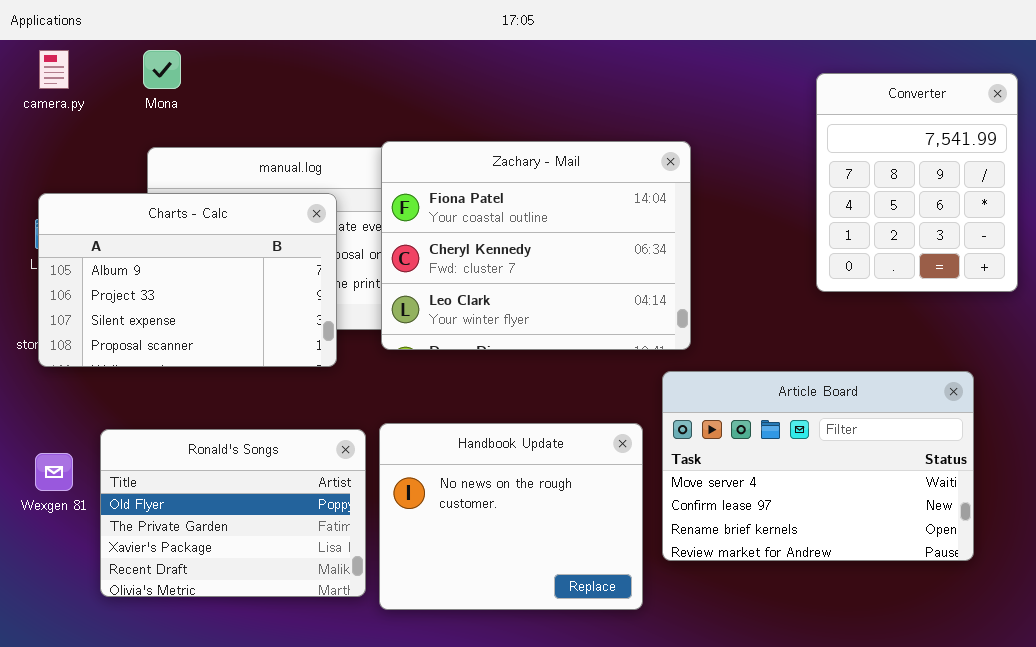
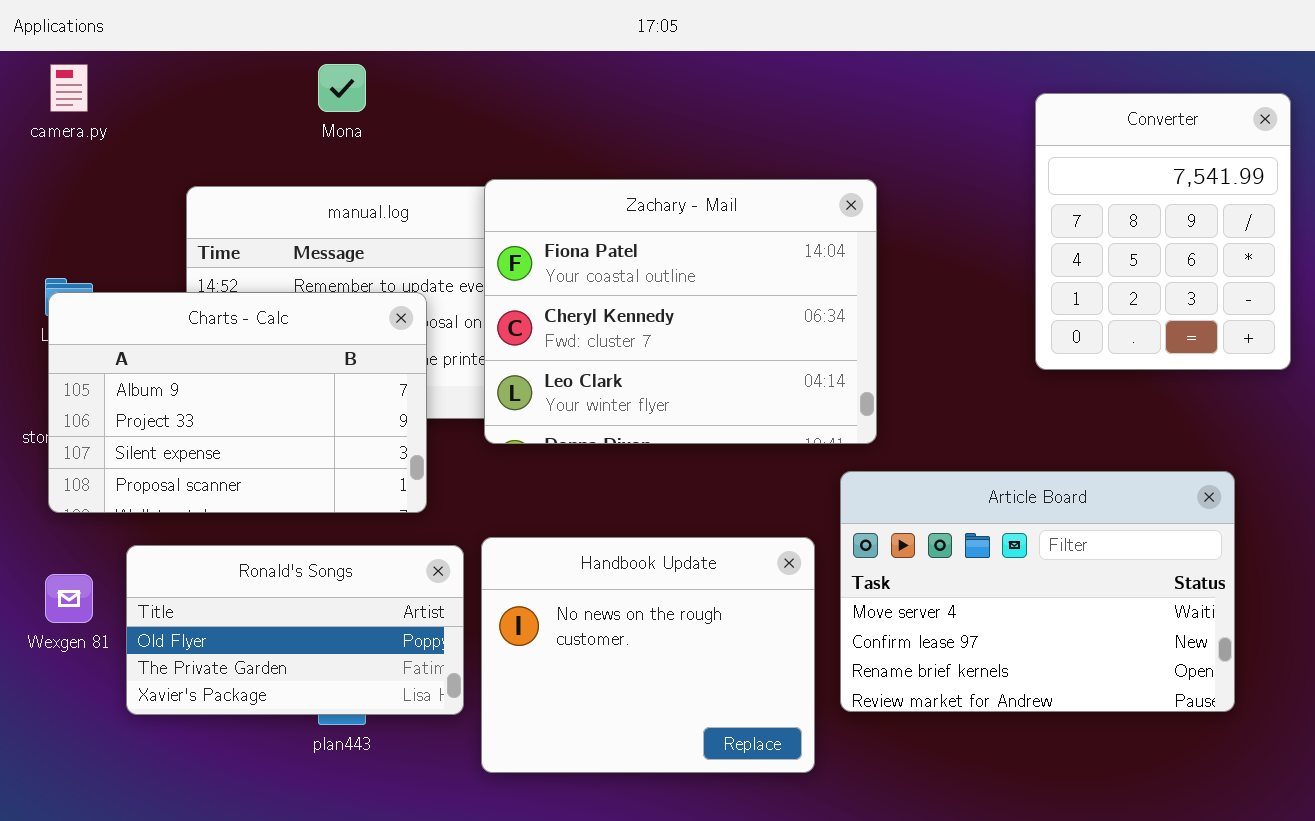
Mona: [143,50,181,89] -> [318,64,366,112], moved
Charts - Calc: [38,193,337,367] -> [48,292,427,513], moved
Ronald's Songs: [100,429,366,597] -> [126,545,464,715], resized

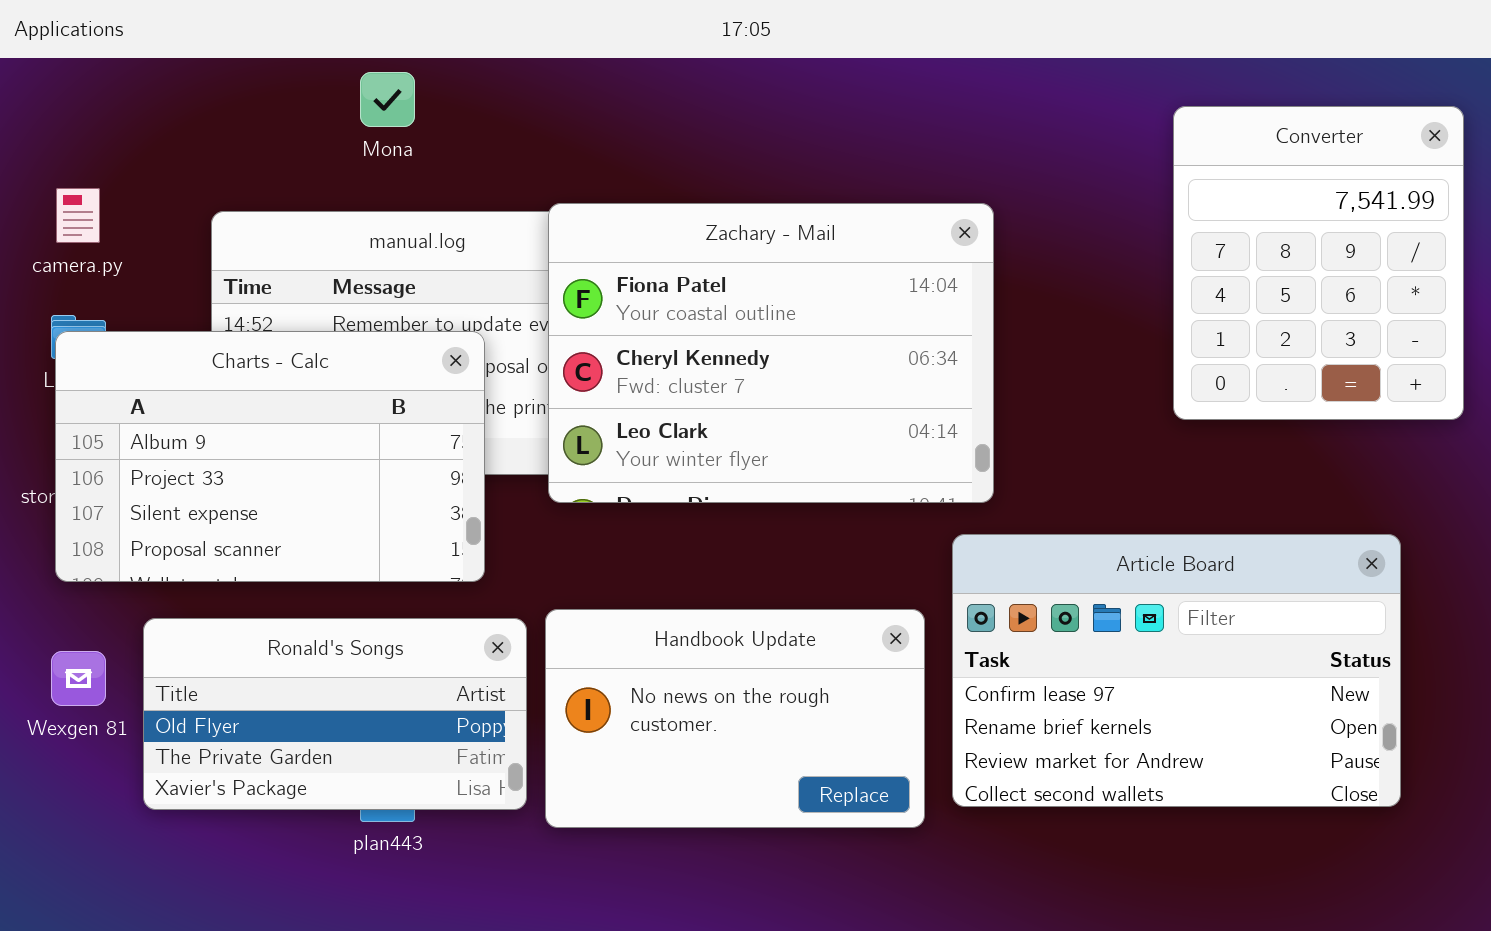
camera.py: [50,64,88,112] -> [56,188,100,243], moved
Article Board: [840,471,1235,712] -> [952,534,1401,807], scrolled down 1 row
Handbook Update: [481,537,815,773] -> [545,609,925,828], resized

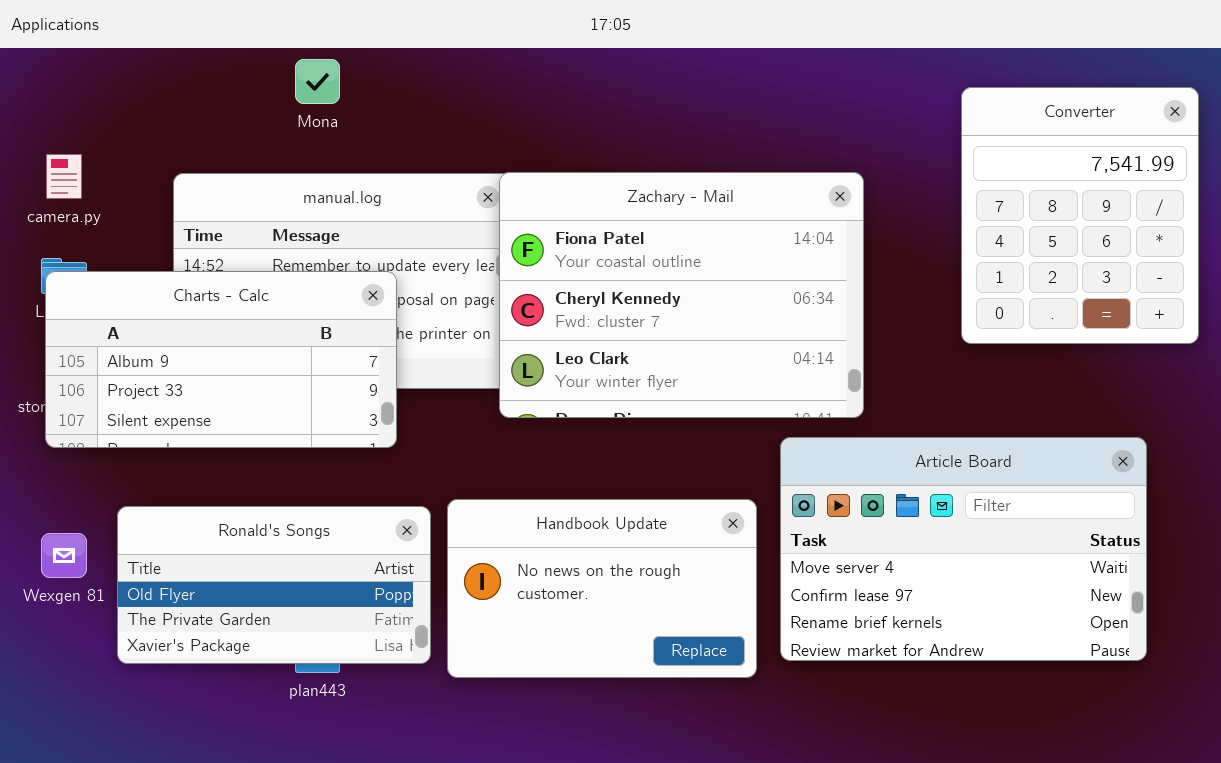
Zachary - Mail: [548,203,994,503] -> [499,172,864,418], moved
Charts - Calc: [55,331,485,582] -> [45,271,397,448], resized
Article Board: [952,534,1401,807] -> [780,437,1147,661], scrolled up 1 row

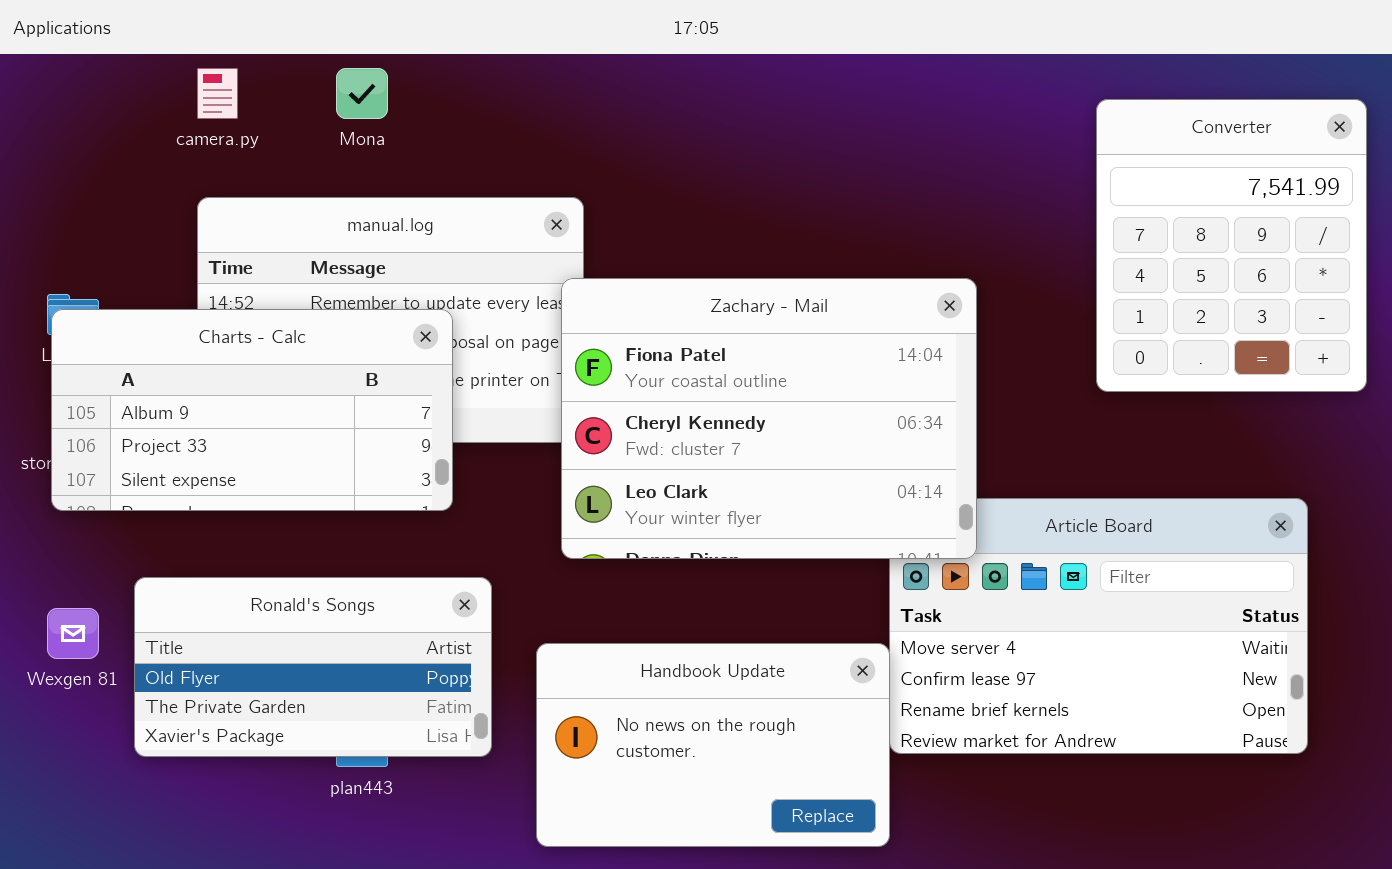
camera.py: [46,154,82,199] -> [197,68,238,119], moved
Zachary - Mail: [499,172,864,418] -> [561,278,977,559], moved
Handbook Update: [447,499,757,678] -> [536,643,890,847], moved

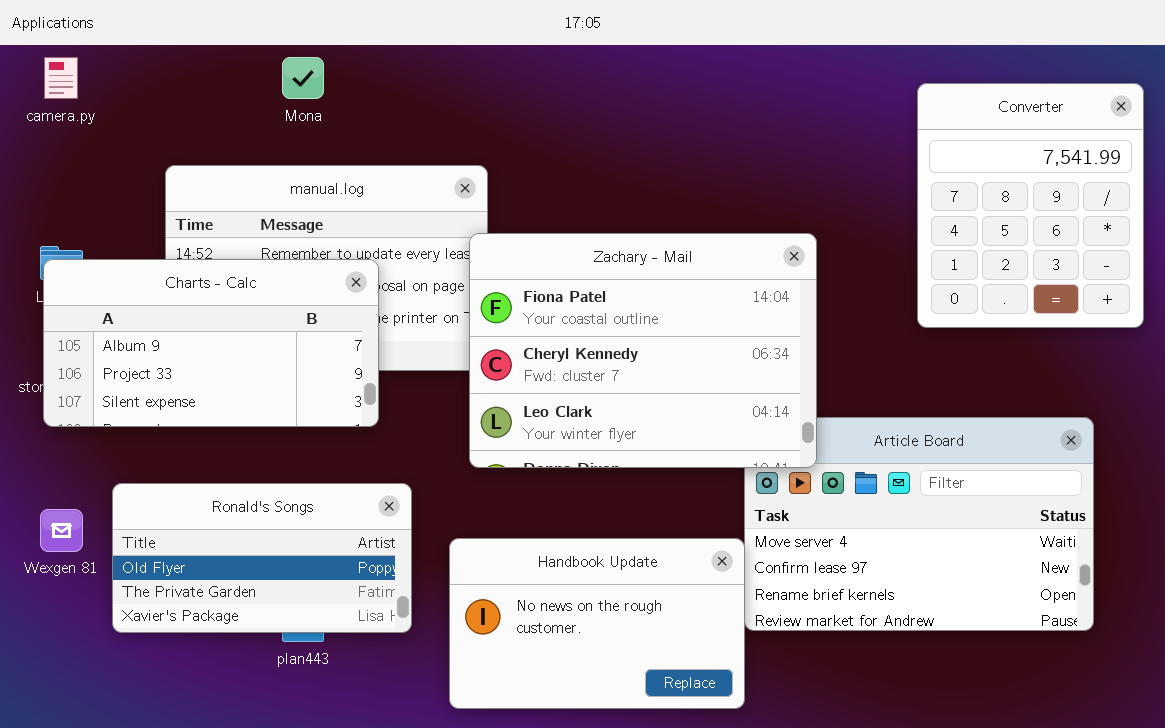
camera.py: [197,68,238,119] -> [44,57,78,99], moved

